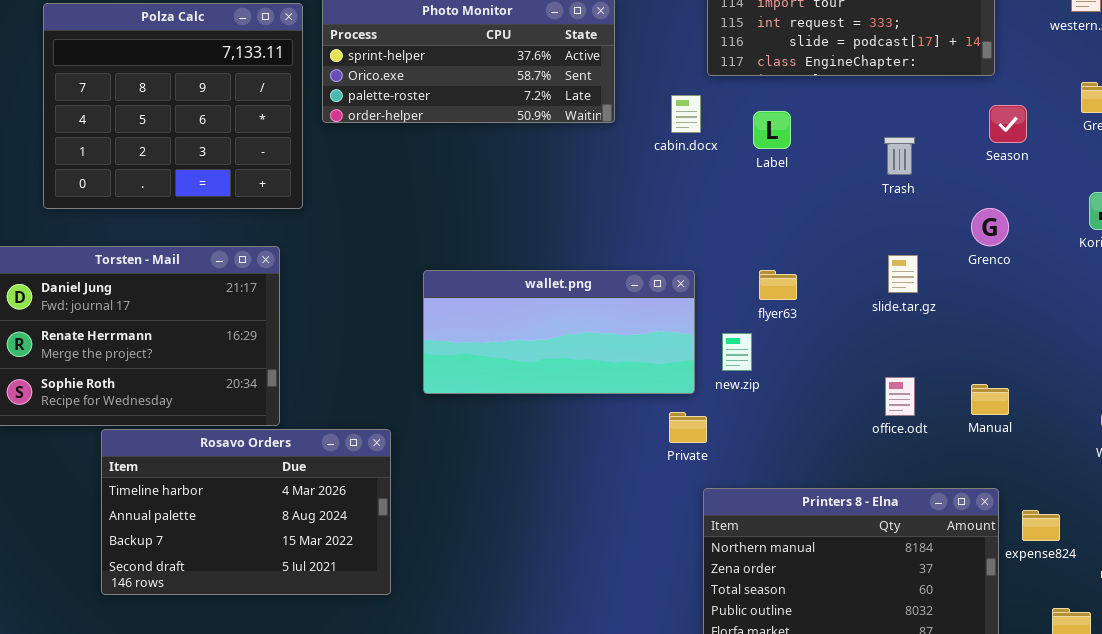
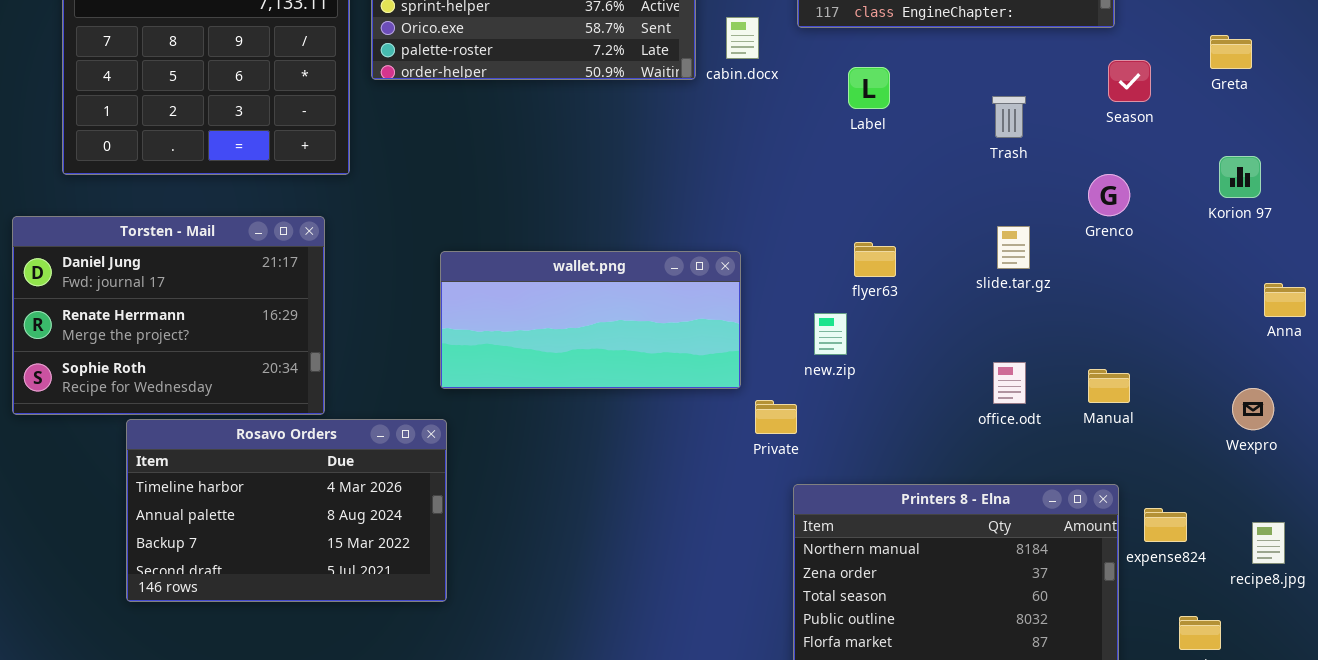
cabin.docx: [671,95,701,133] -> [726,17,759,59], moved
wallet.png: [423,270,695,394] -> [440,251,741,389], moved

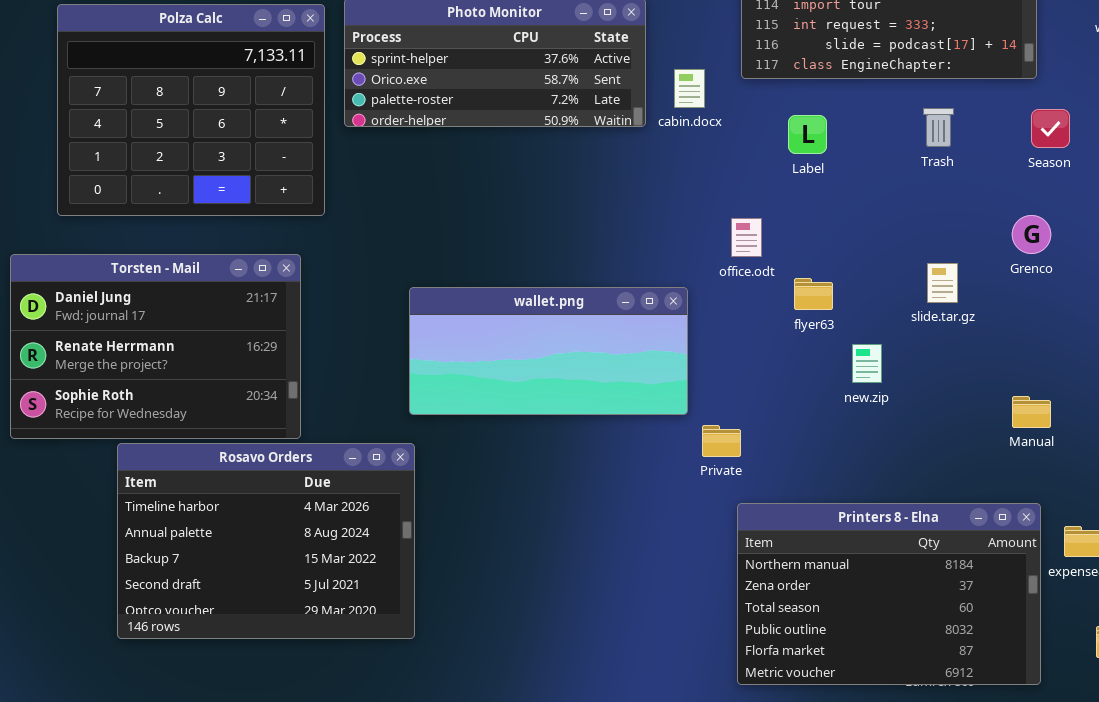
Trash: [992,96,1026,138] -> [923,108,954,147], moved
new.zip: [814,313,847,355] -> [852,344,882,383], moved
office.odt: [993,362,1026,404] -> [731,218,762,257], moved
Rosavo Orders: [126,419,447,602] -> [117,443,415,639], resized

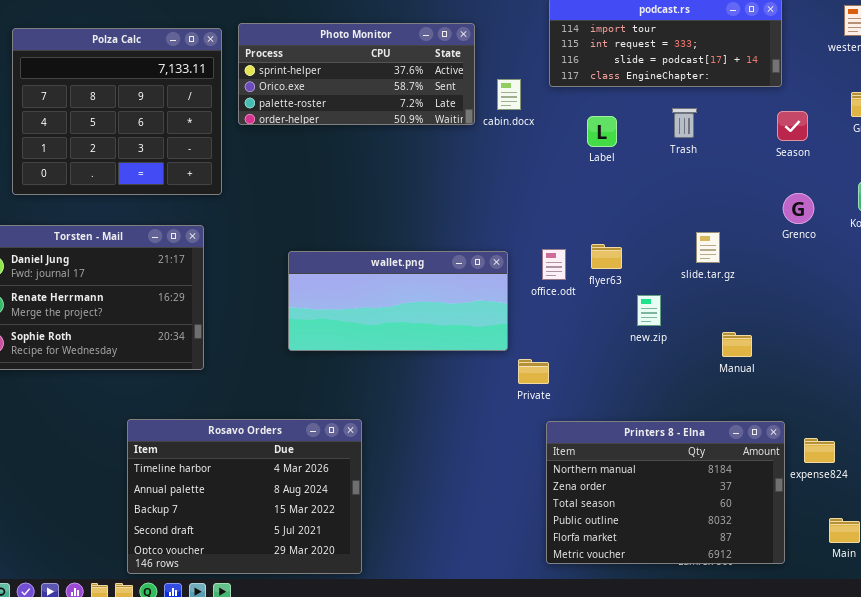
Trash: [923,108,954,147] -> [672,108,697,138], moved
Grenco: [1012,215,1051,254] -> [783,193,814,224], moved
office.odt: [731,218,762,257] -> [542,249,566,280], moved
Manual: [1012,396,1051,428] -> [722,332,752,357], moved
Rosavo Orders: [117,443,415,639] -> [127,419,362,574], moved

